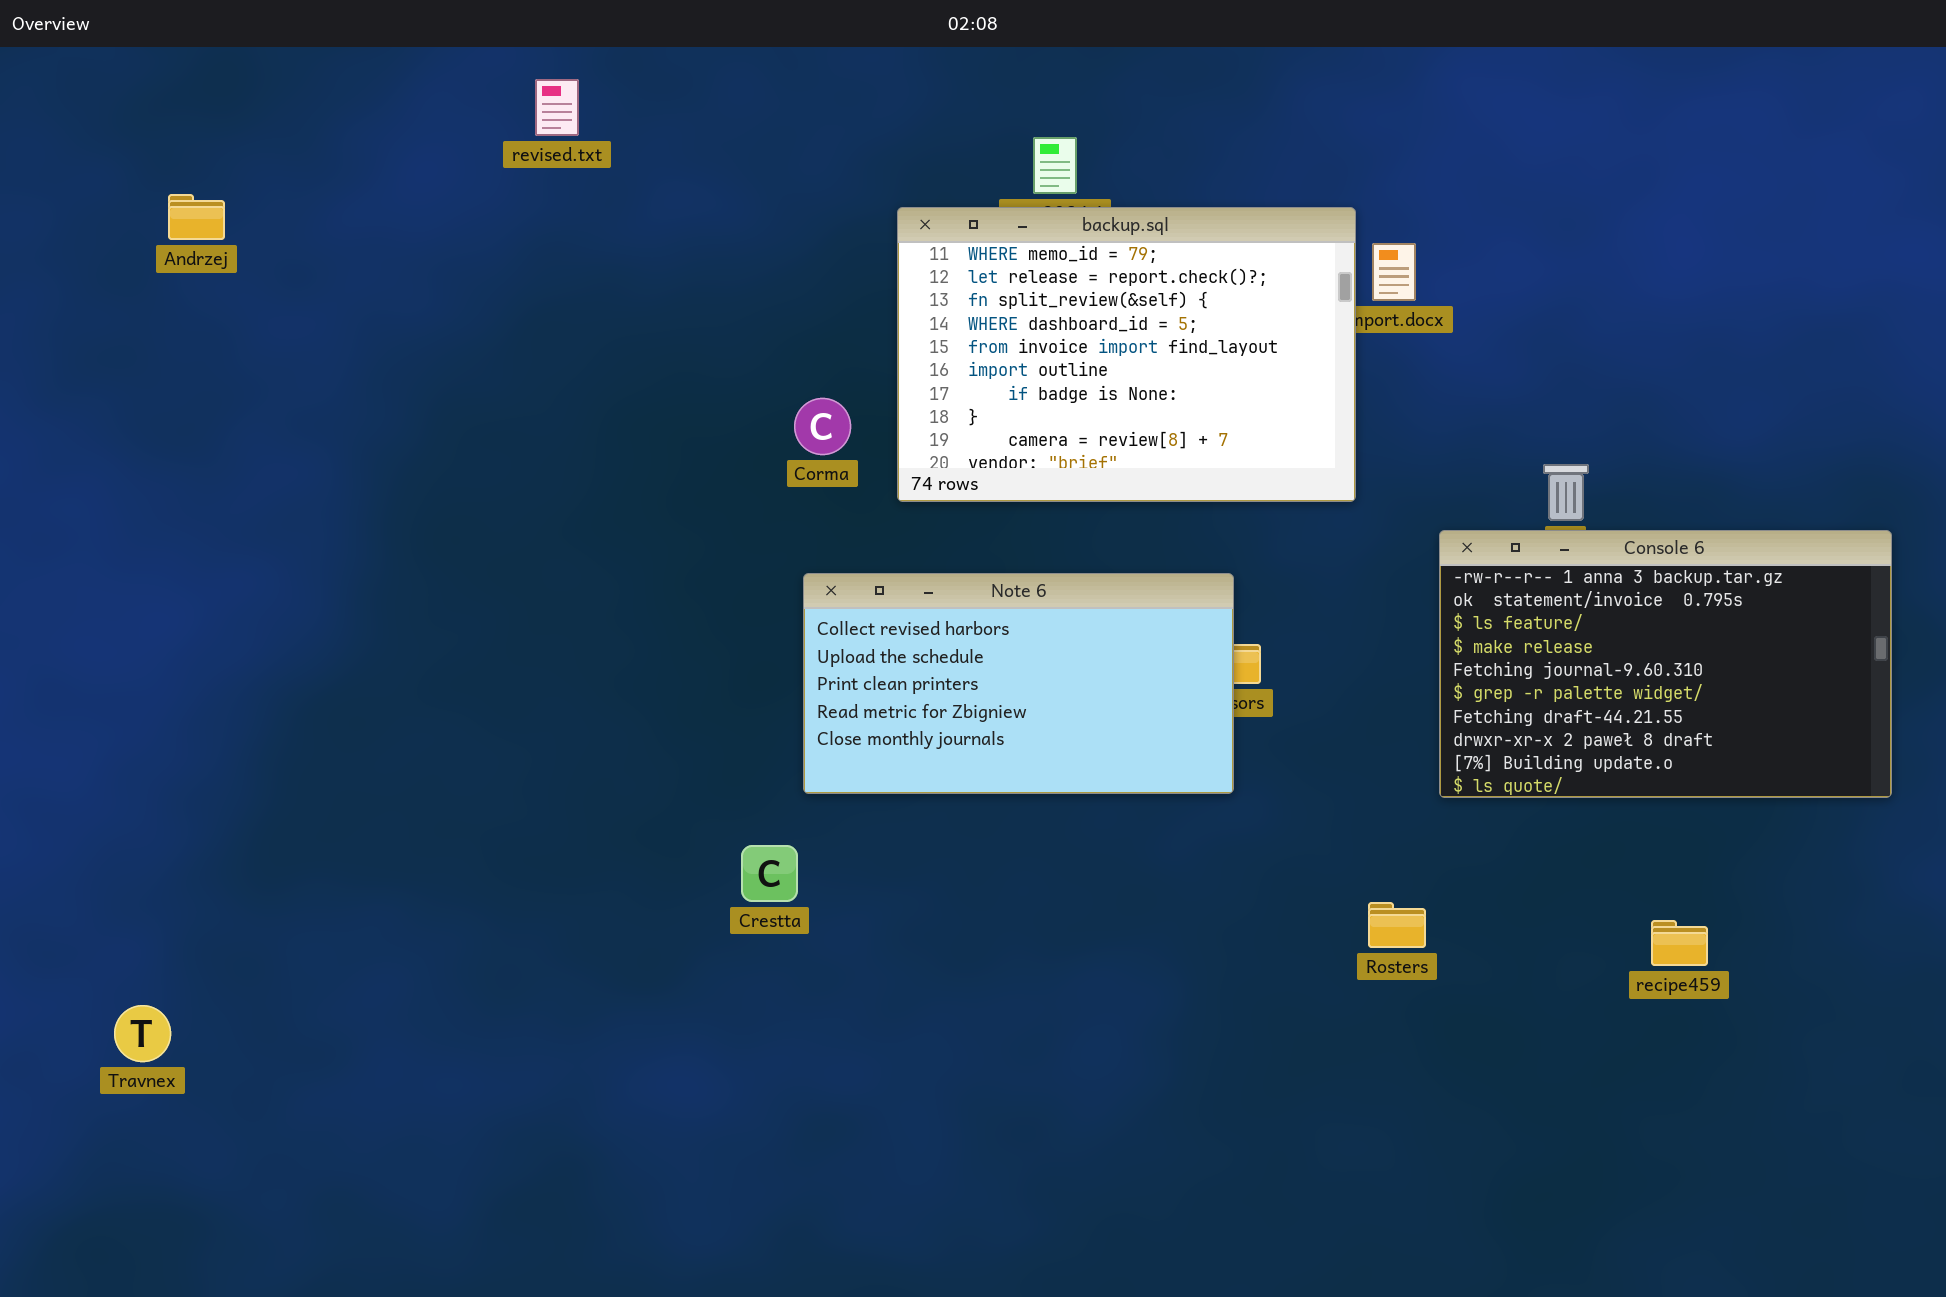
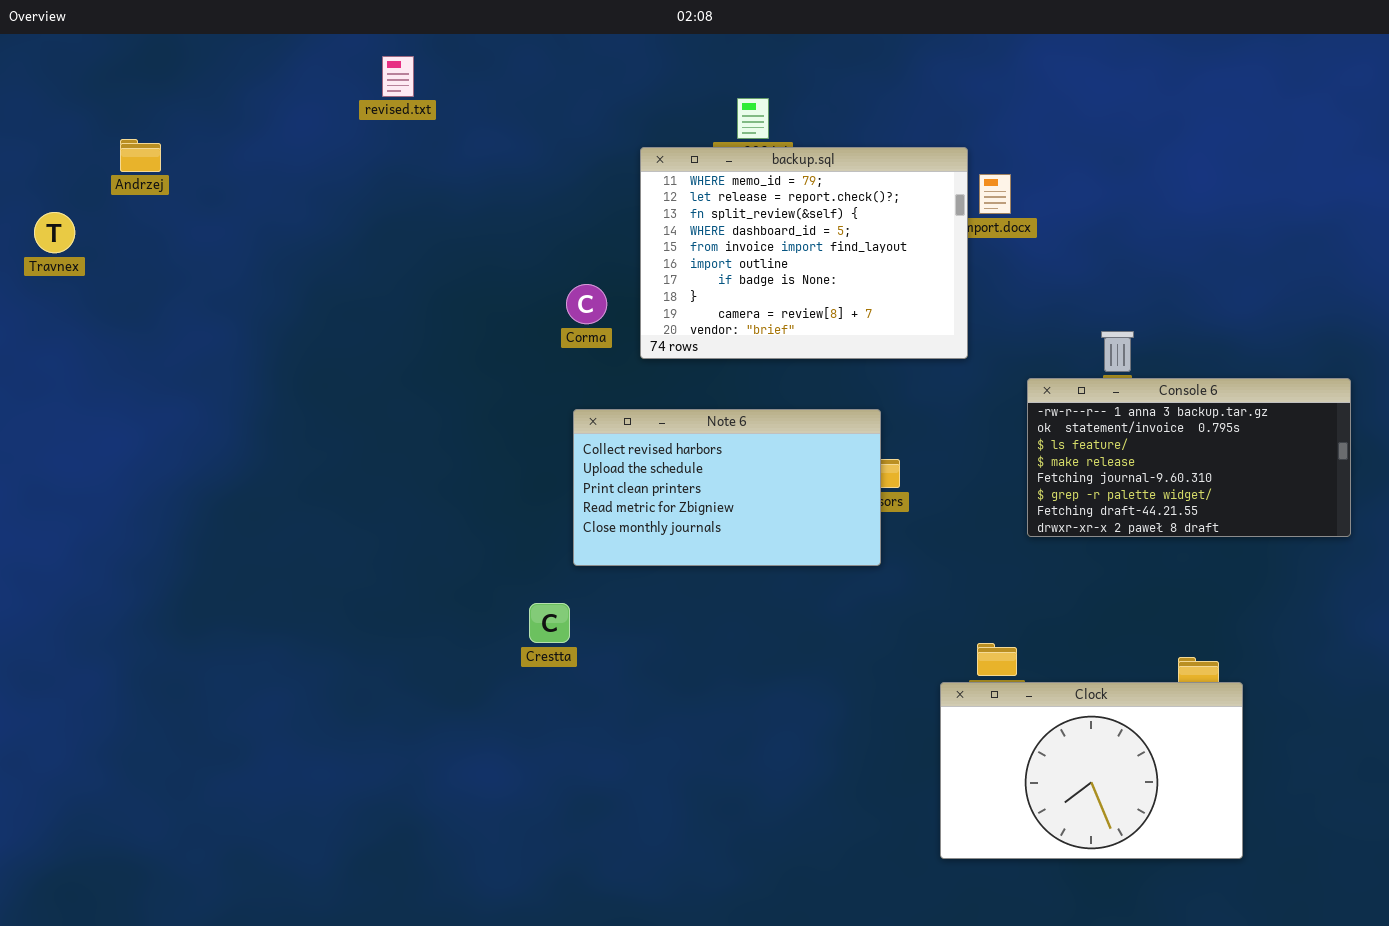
Console 6: [1439,530,1892,798] -> [1027,378,1351,537], resized
Clock: none -> [940,682,1243,859], opened
Travnex: [114,1005,171,1062] -> [34,212,75,253], moved

